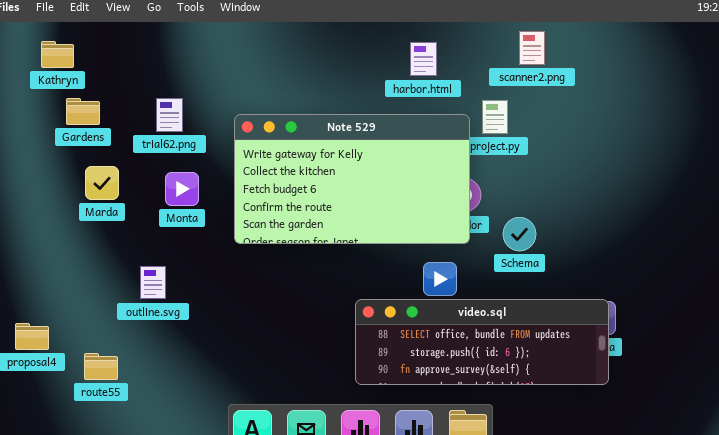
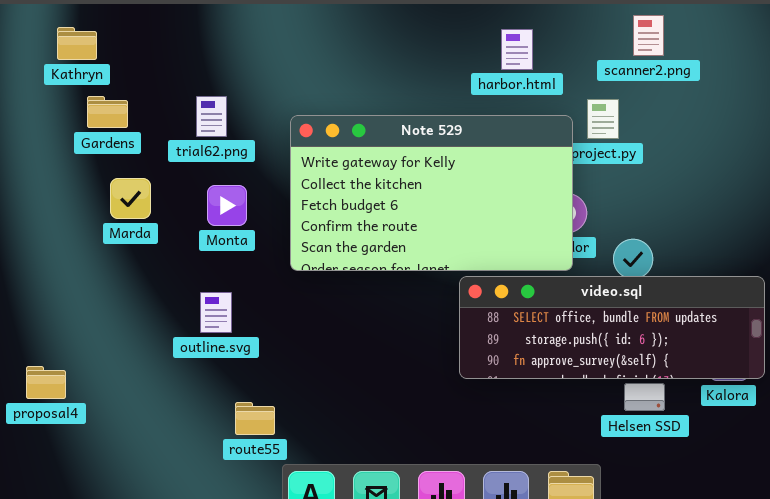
outline.svg: [140,266,166,299] -> [200,292,232,333], moved
video.sql: [355,299,609,385] -> [459,276,765,379], moved
route55: [84,353,118,380] -> [235,402,275,435], moved

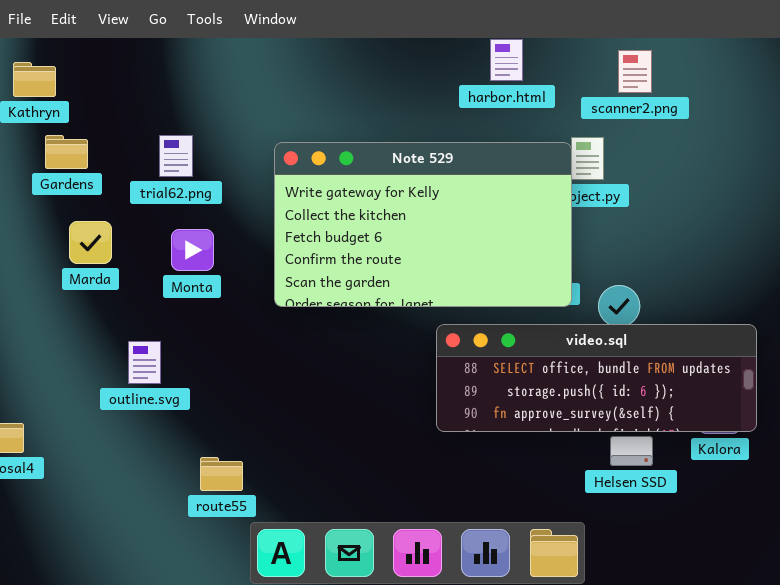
harbor.html: [501,29,533,70] -> [490,39,523,81], moved
Note 529: [290,115,573,271] -> [274,142,572,307], moved
outline.svg: [200,292,232,333] -> [128,341,161,384], moved

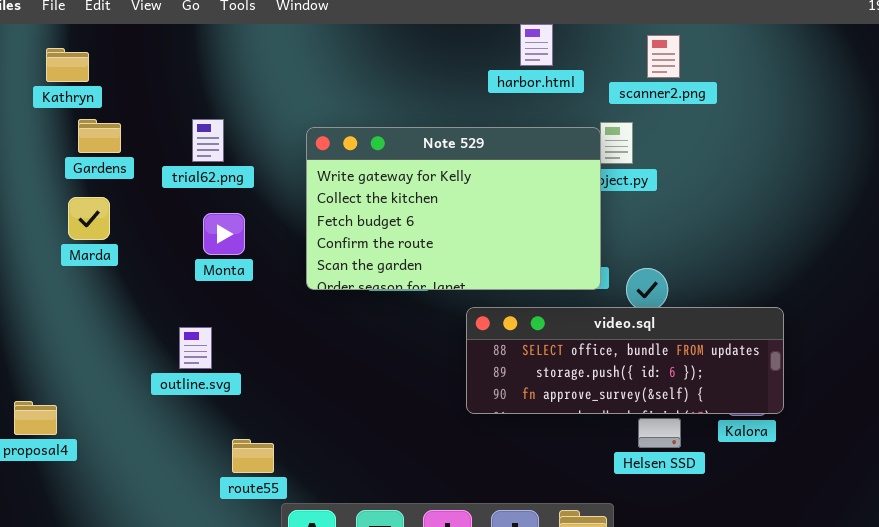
Marda: [69,221,112,264] -> [68,197,110,240], moved
outline.svg: [128,341,161,384] -> [179,327,212,369], moved

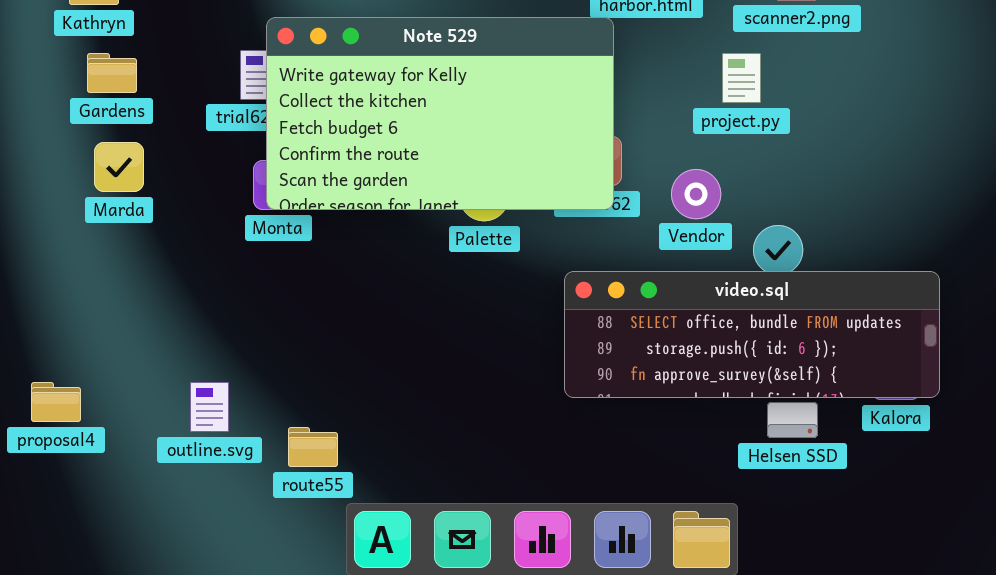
Gardens: [78,119,121,153] -> [87,53,137,93], moved
Note 529: [306,127,601,290] -> [266,17,614,210], moved
outline.svg: [179,327,212,369] -> [190,382,229,432], moved

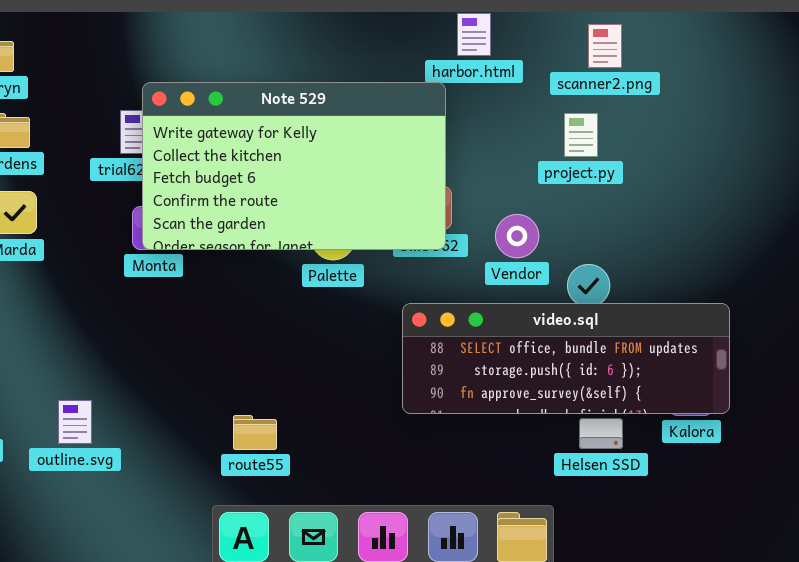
project.py: [722,53,761,103] -> [564,113,598,157], moved
outline.svg: [190,382,229,432] -> [58,400,92,444], moved
route55: [288,427,338,467] -> [233,415,277,450], moved

